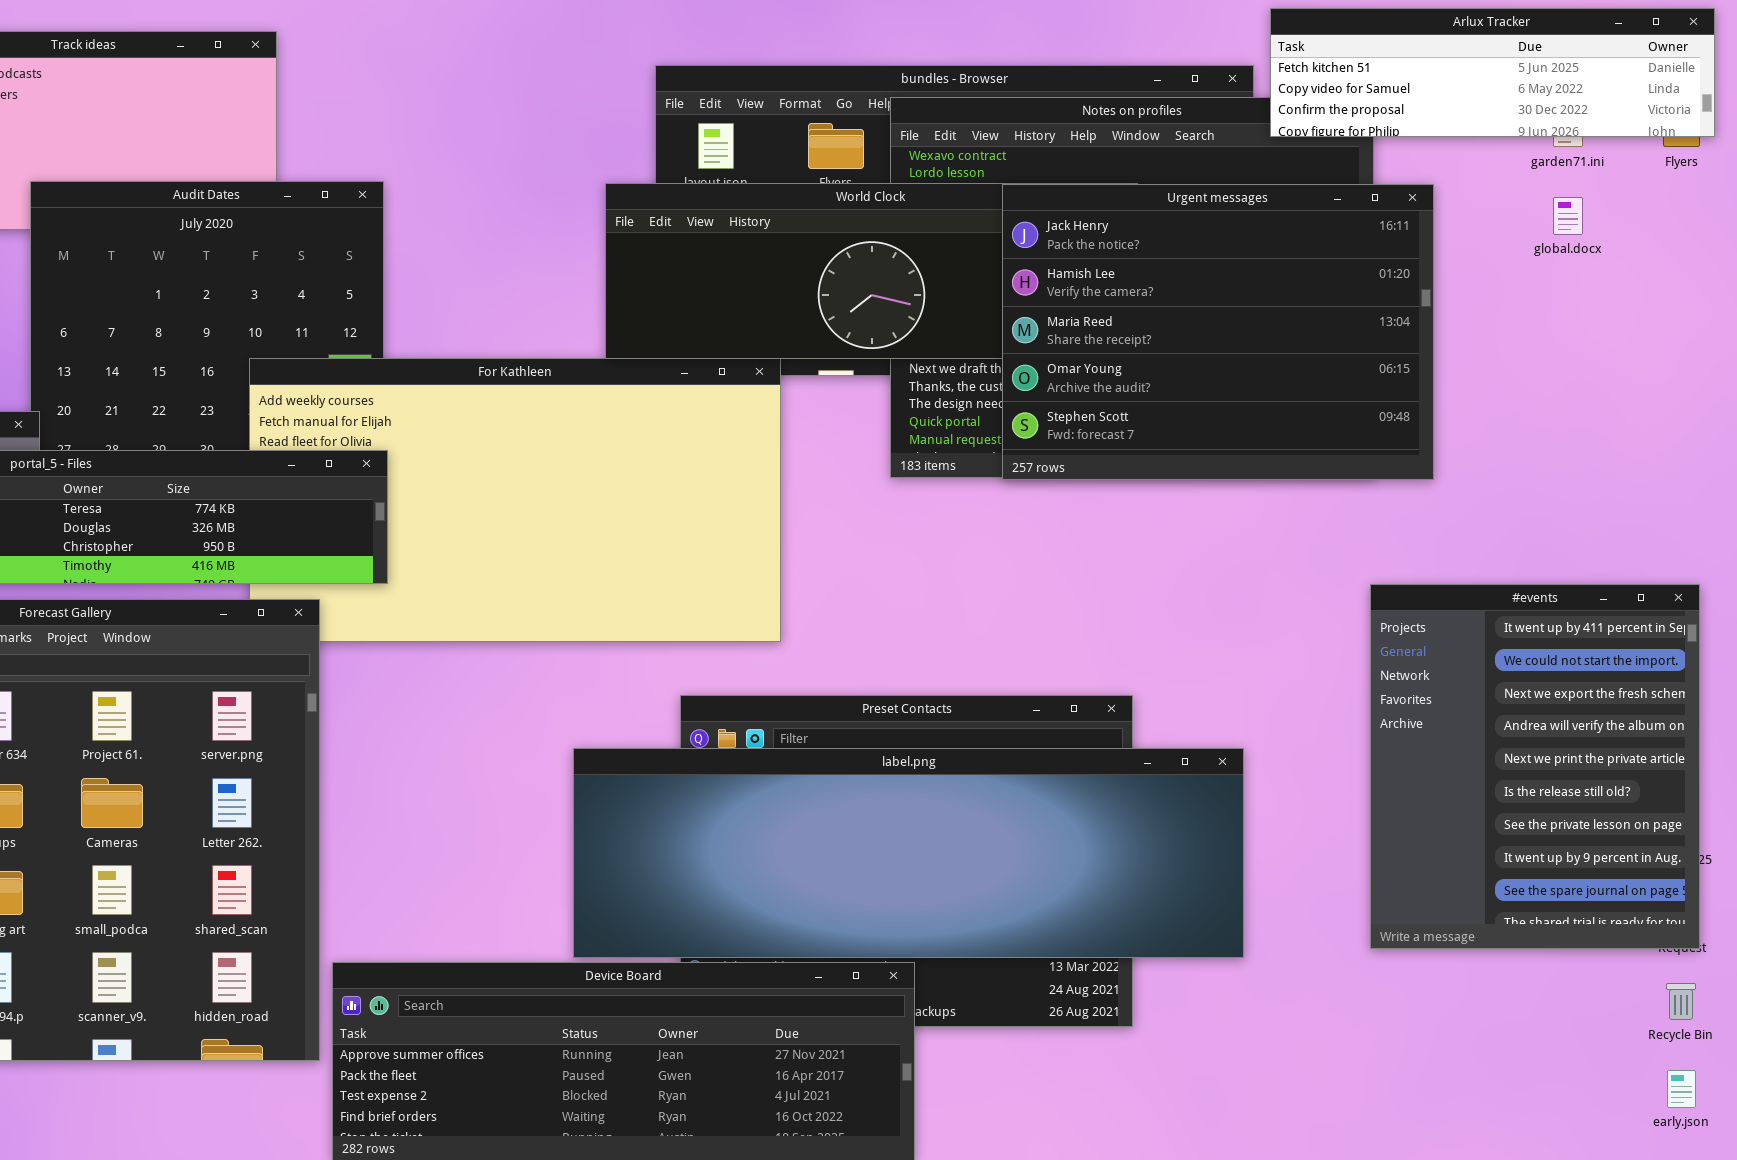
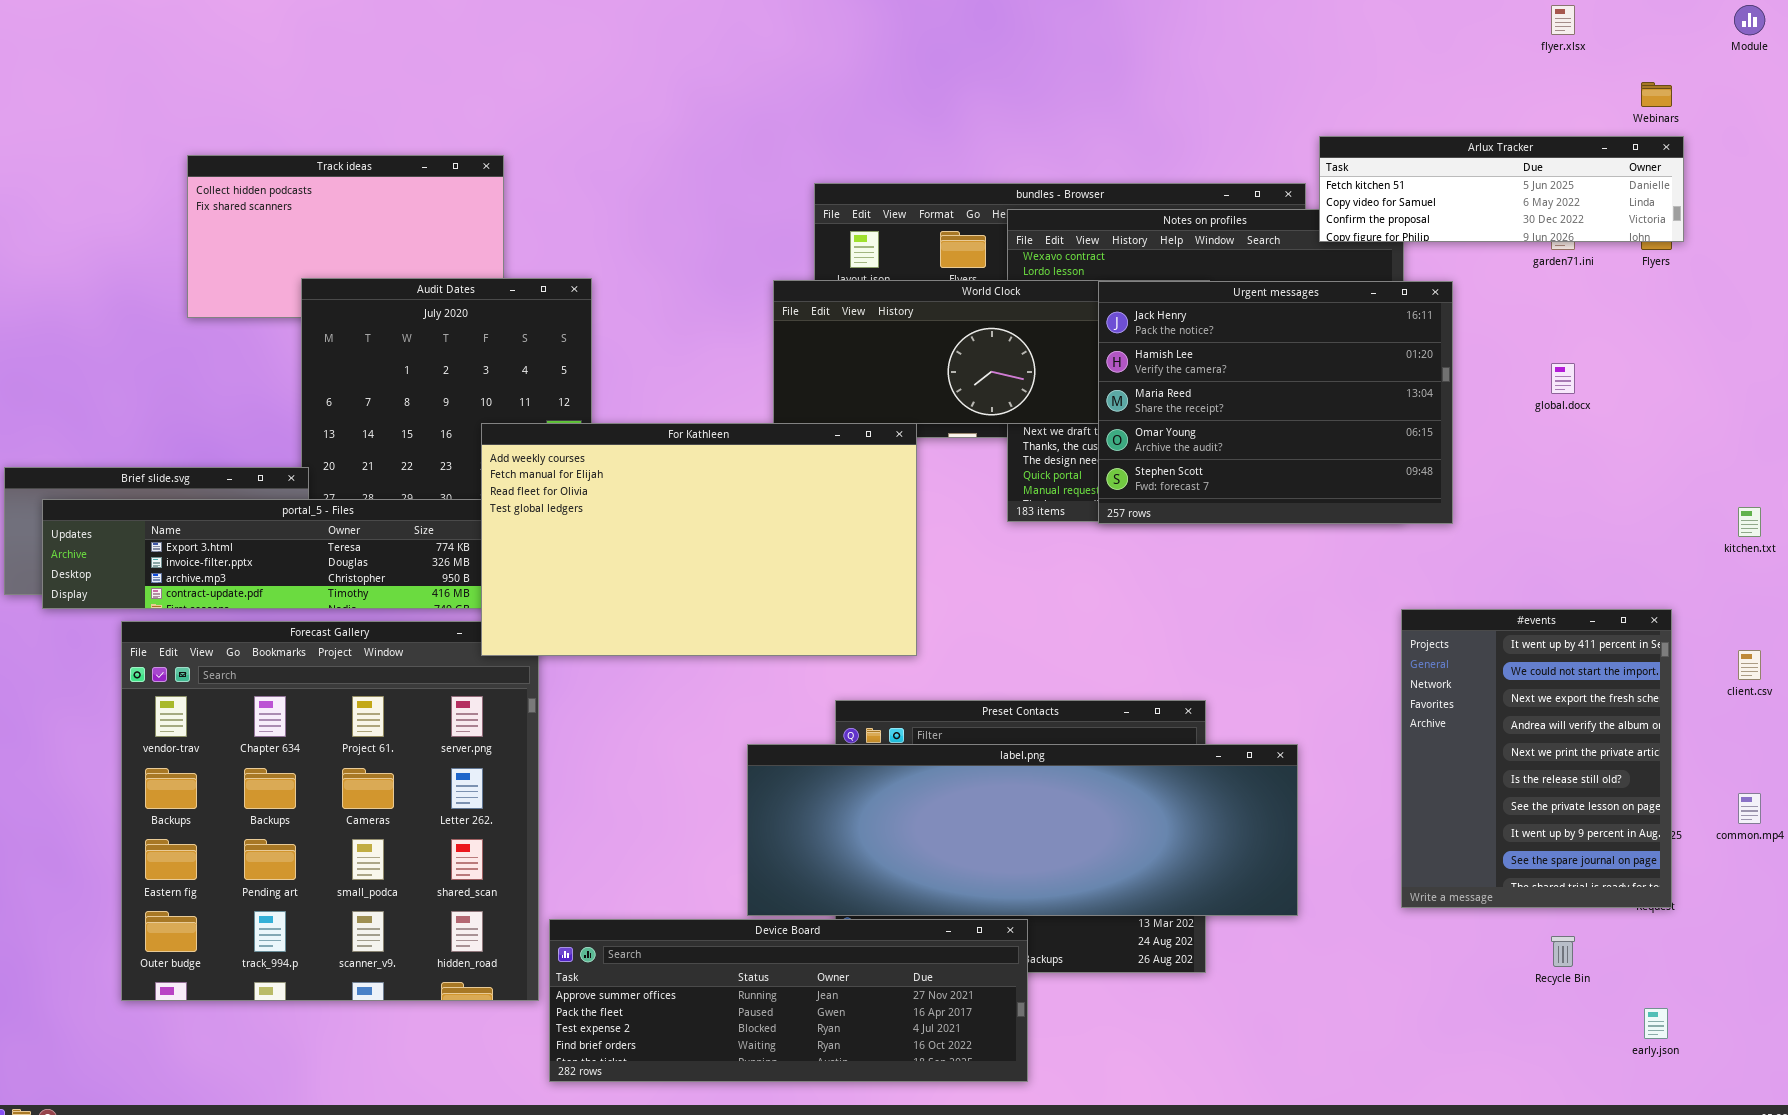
global.docx: [1553,197,1583,235] -> [1551,363,1575,394], moved
For Kathleen: [249,358,781,642] -> [481,423,917,656], raised
Recycle Bin: [1666,983,1696,1020] -> [1551,936,1575,967], moved

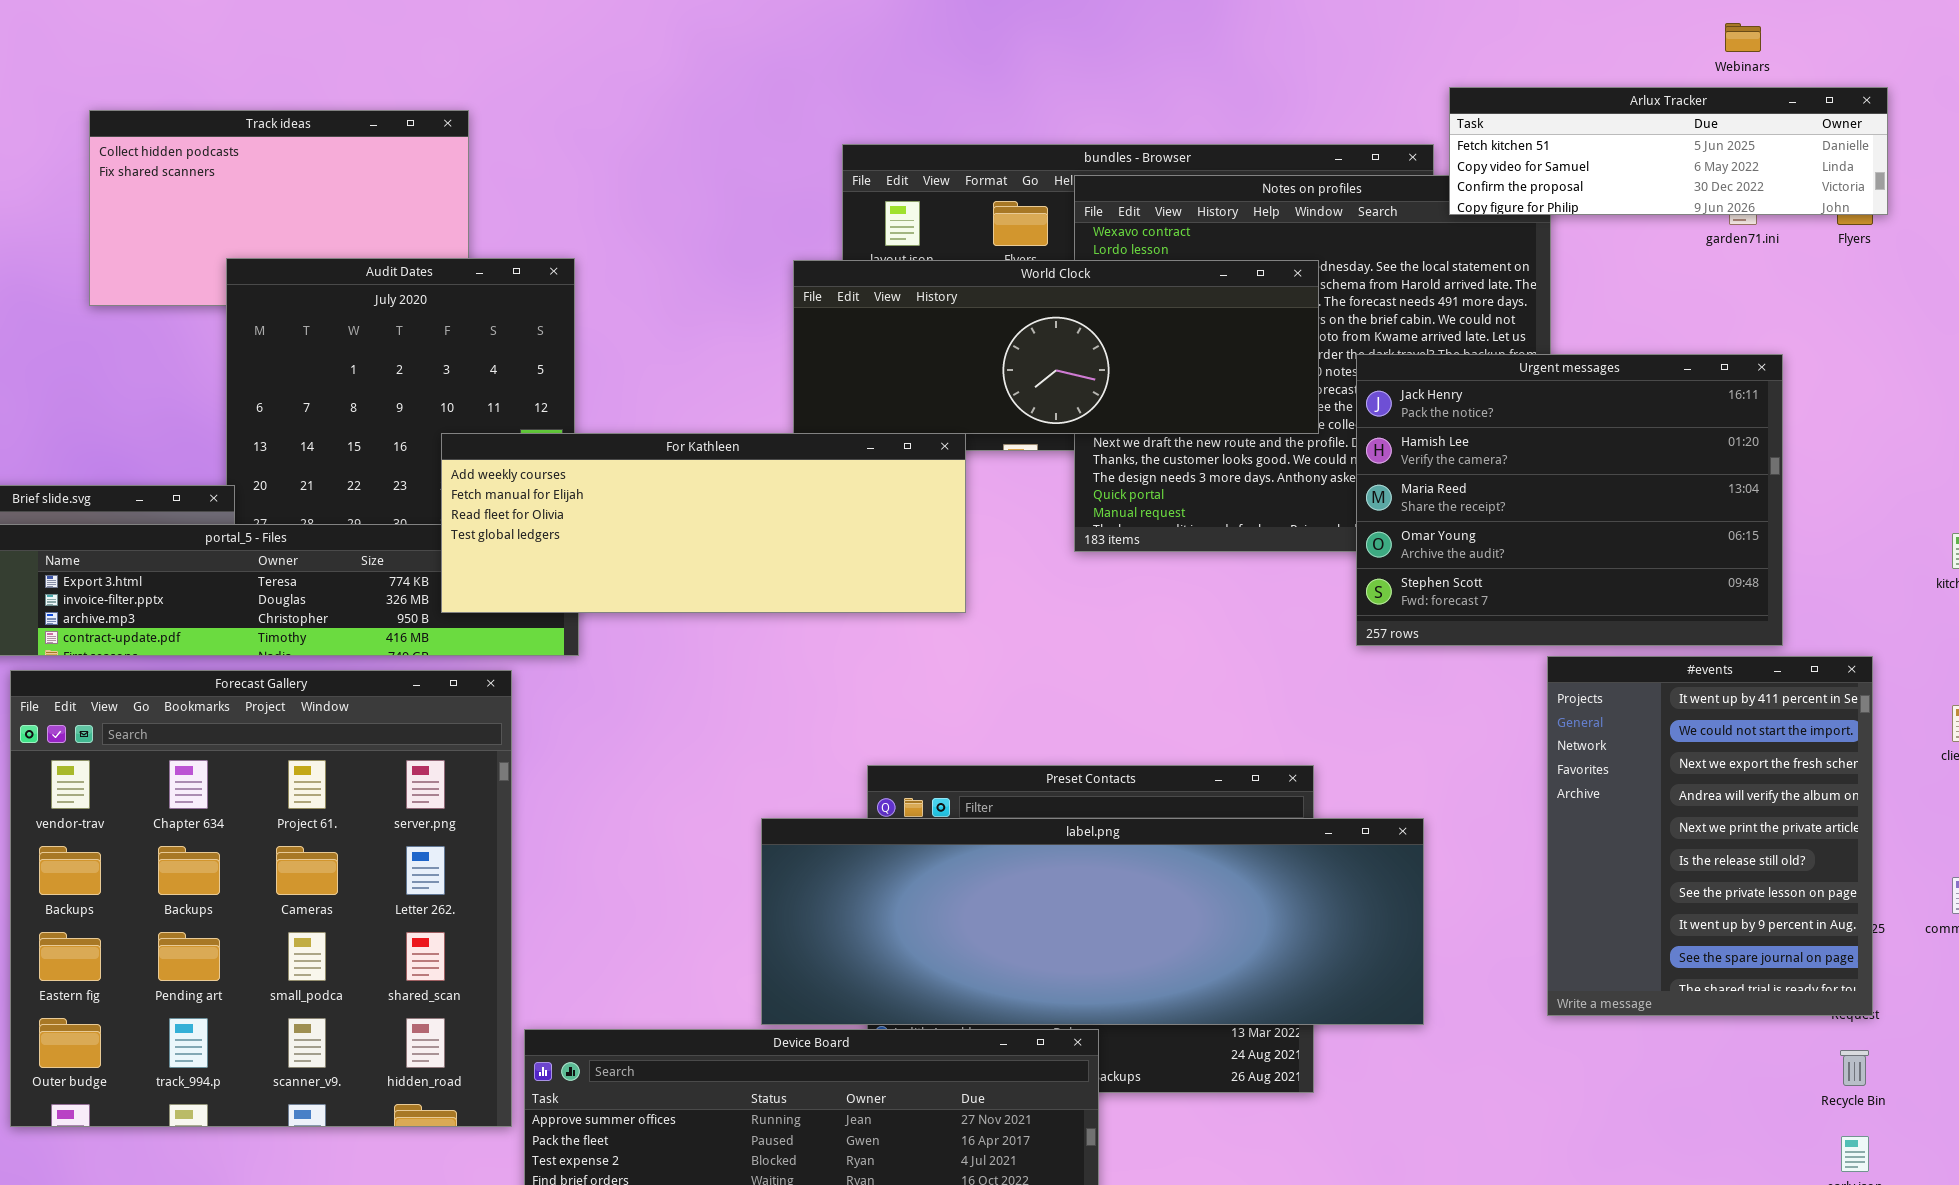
Webinars: [1641,82,1672,107] -> [1725,23,1761,52], moved
Urgent messages: [1098,281,1453,524] -> [1356,354,1783,646], moved
For Kathleen: [481,423,917,656] -> [441,433,966,613], resized
Recycle Bin: [1551,936,1575,967] -> [1840,1050,1869,1086], moved

